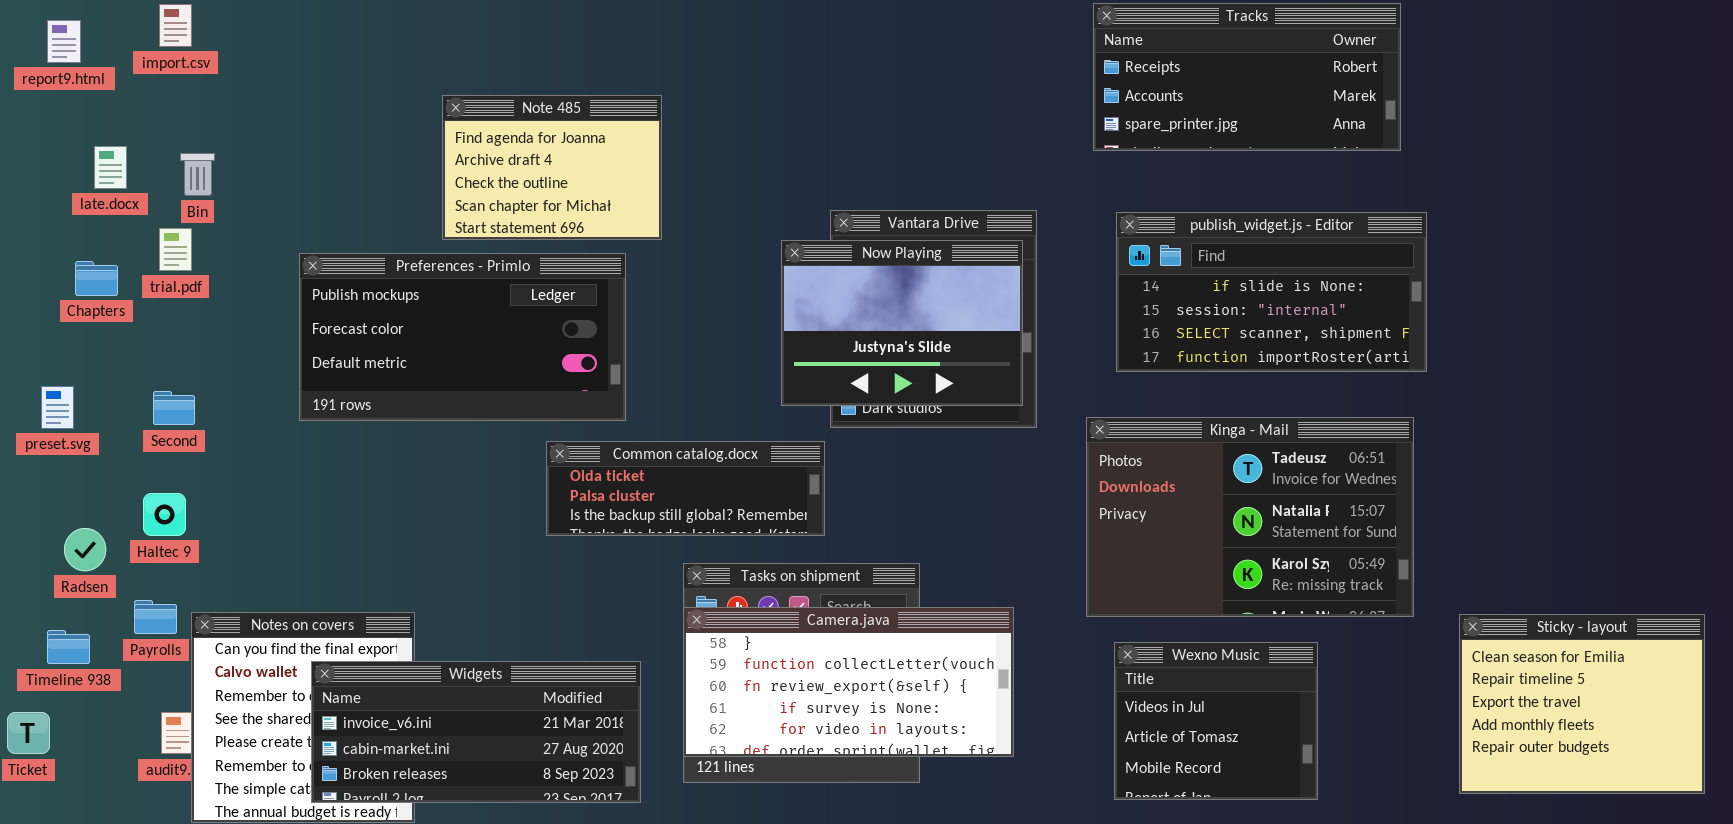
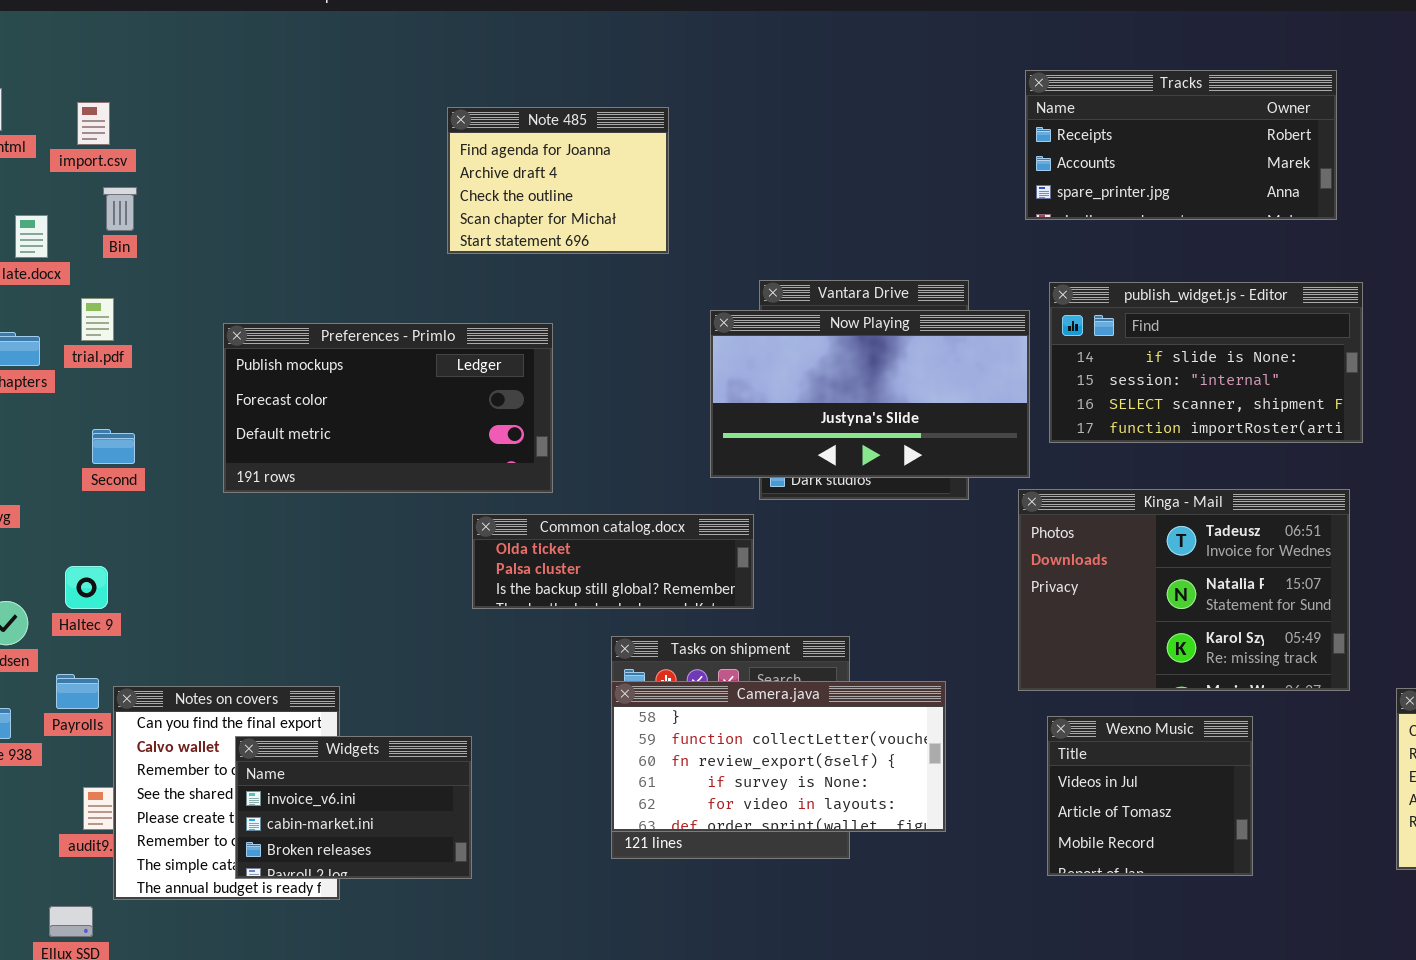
import.csv: [159,4,192,47] -> [77,102,110,145], moved
Note 485: [442,95,662,240] -> [447,107,669,254], moved
Bin: [180,153,215,196] -> [103,187,137,231], moved
Now Playing: [781,240,1023,406] -> [710,310,1030,478], resized
Second: [153,391,195,425] -> [92,429,135,464], moved
Widgets: [311,661,641,803] -> [235,736,472,879], resized

